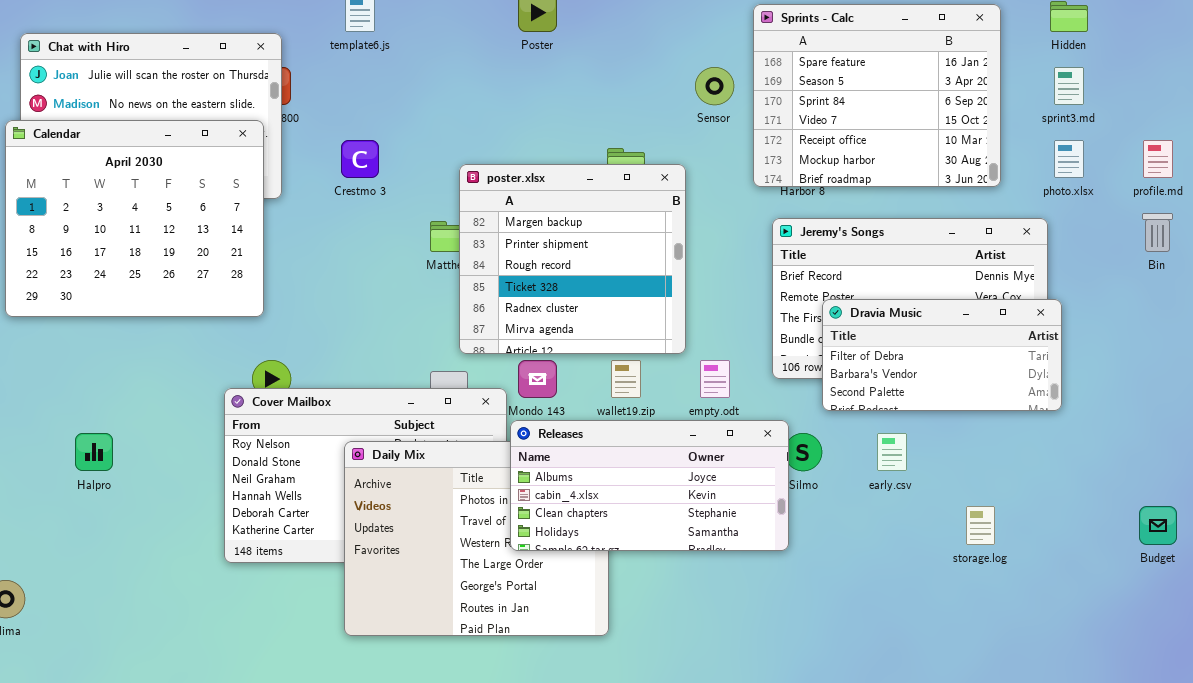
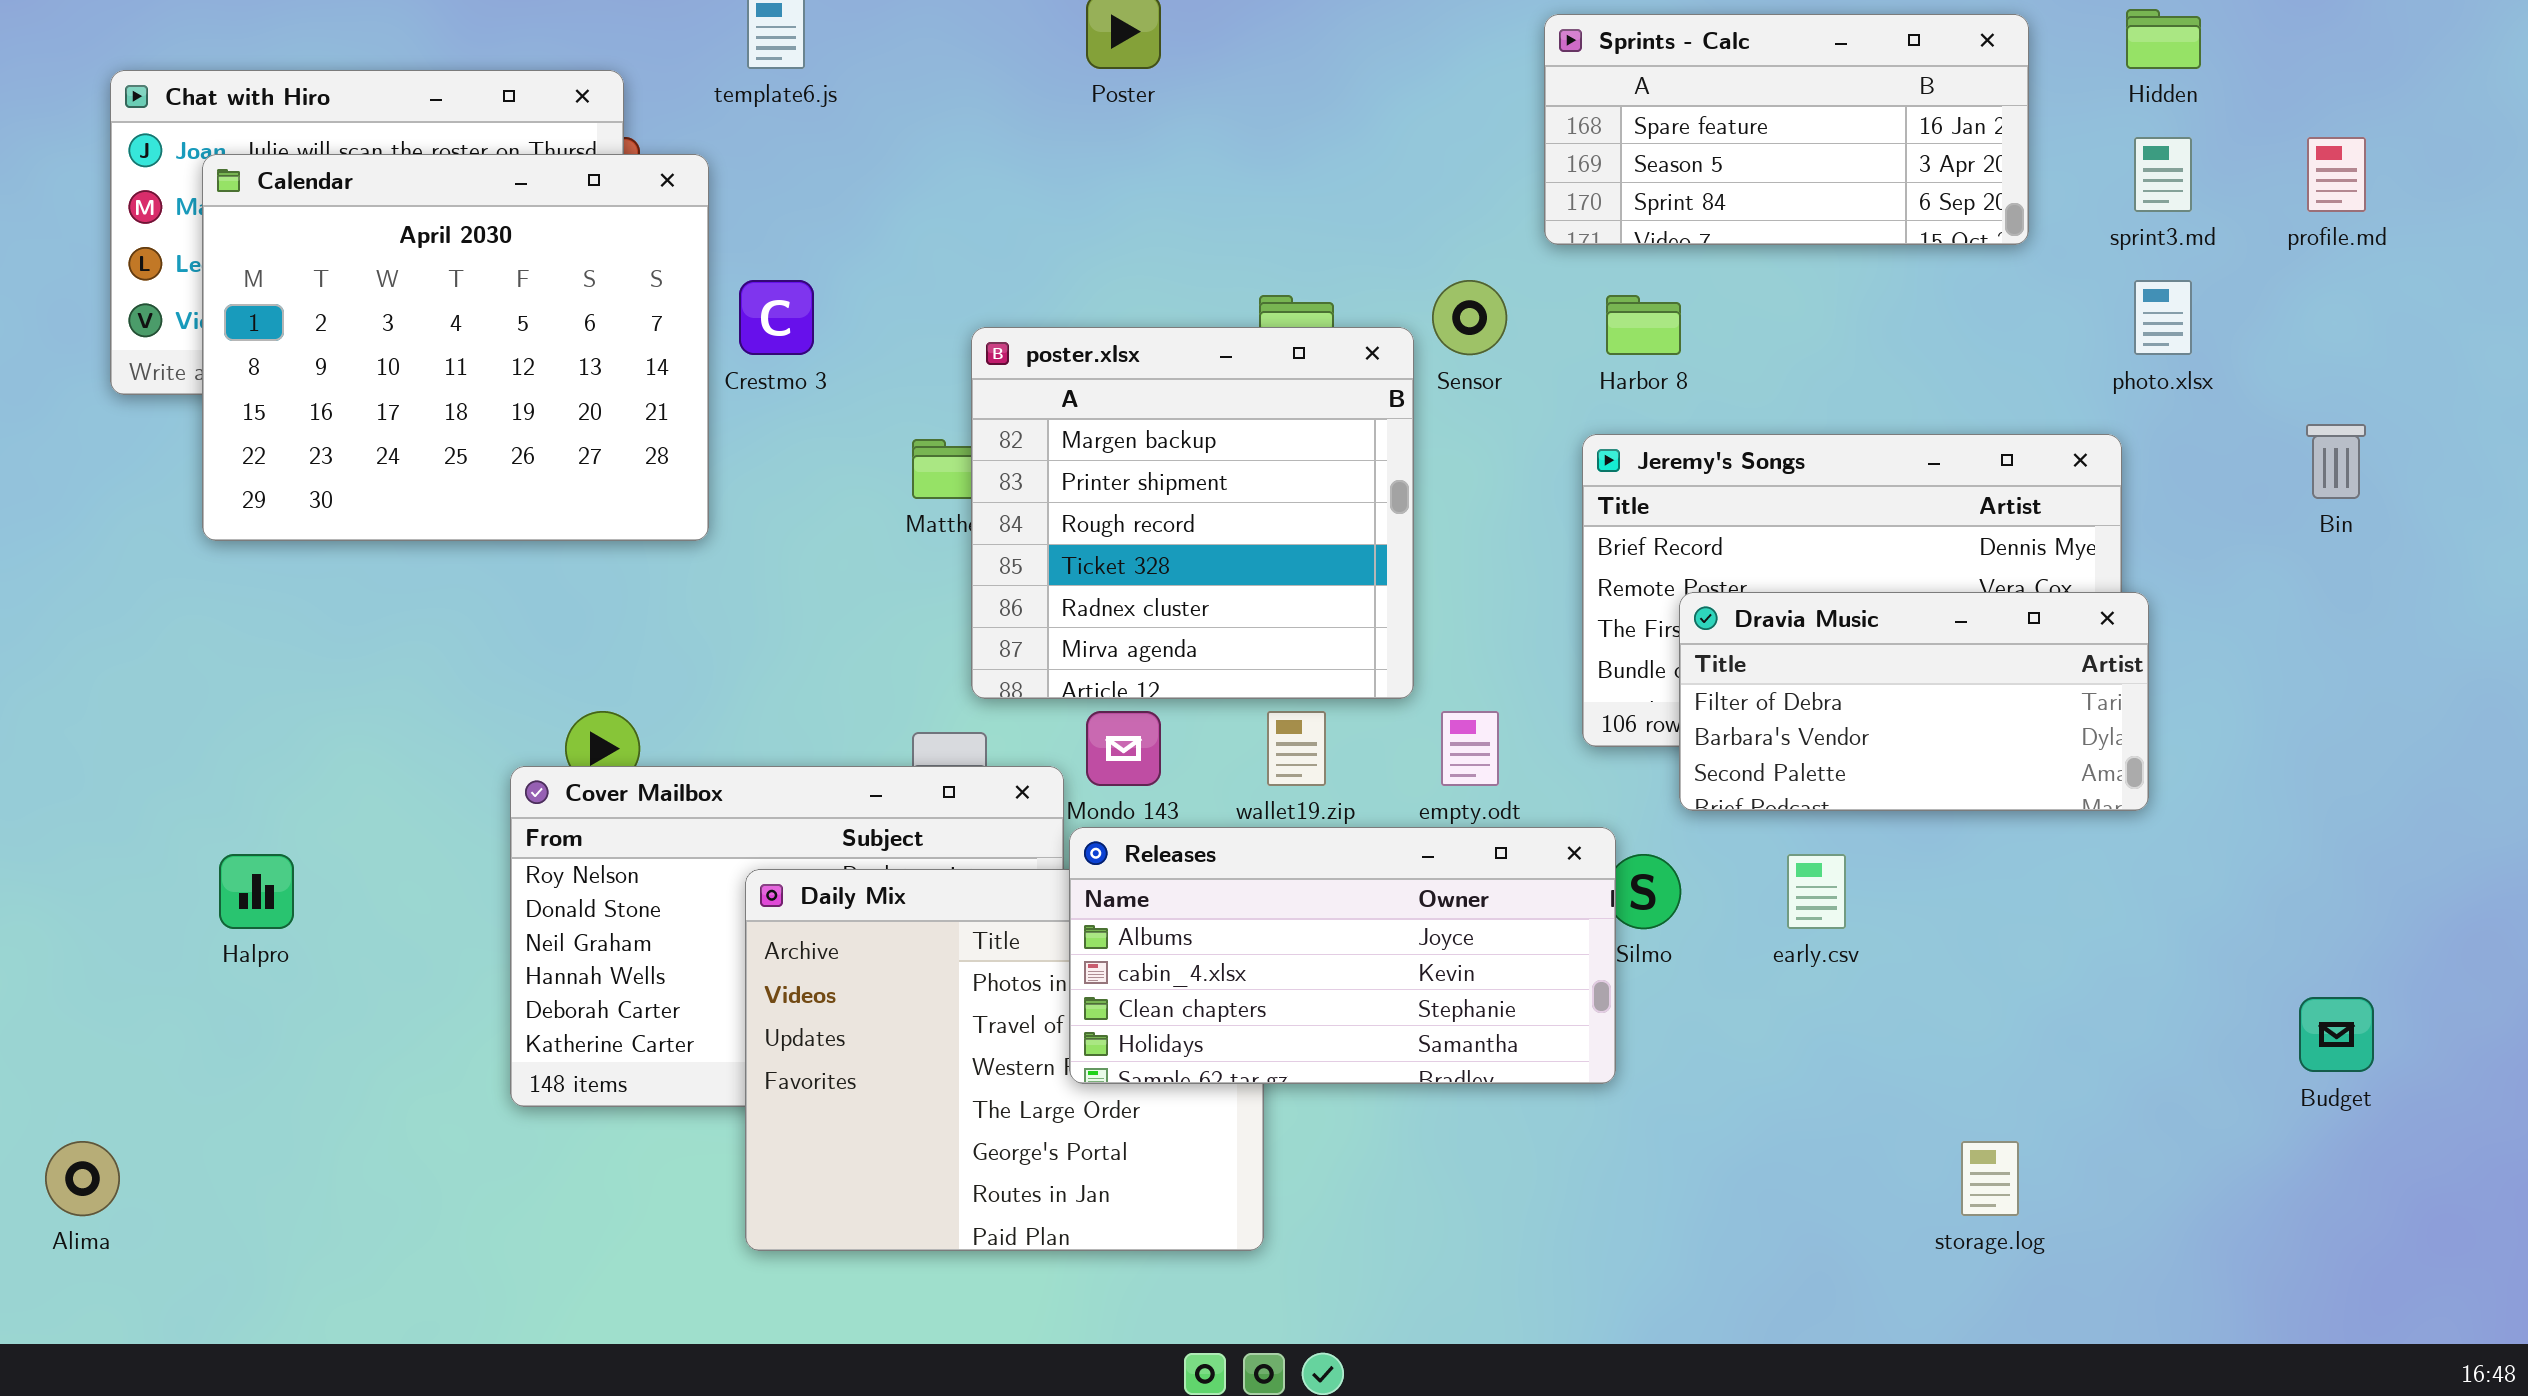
Sprints - Calc: [753,4,1001,187] -> [1544,14,2029,245], resized
Sensor: [695,67,734,105] -> [1432,280,1507,355], moved
Calendar: [5,120,264,317] -> [202,154,709,541], moved
profile.md: [1143,140,1173,178] -> [2307,137,2366,212], moved
storage.log: [966,506,995,545] -> [1961,1141,2019,1216], moved

